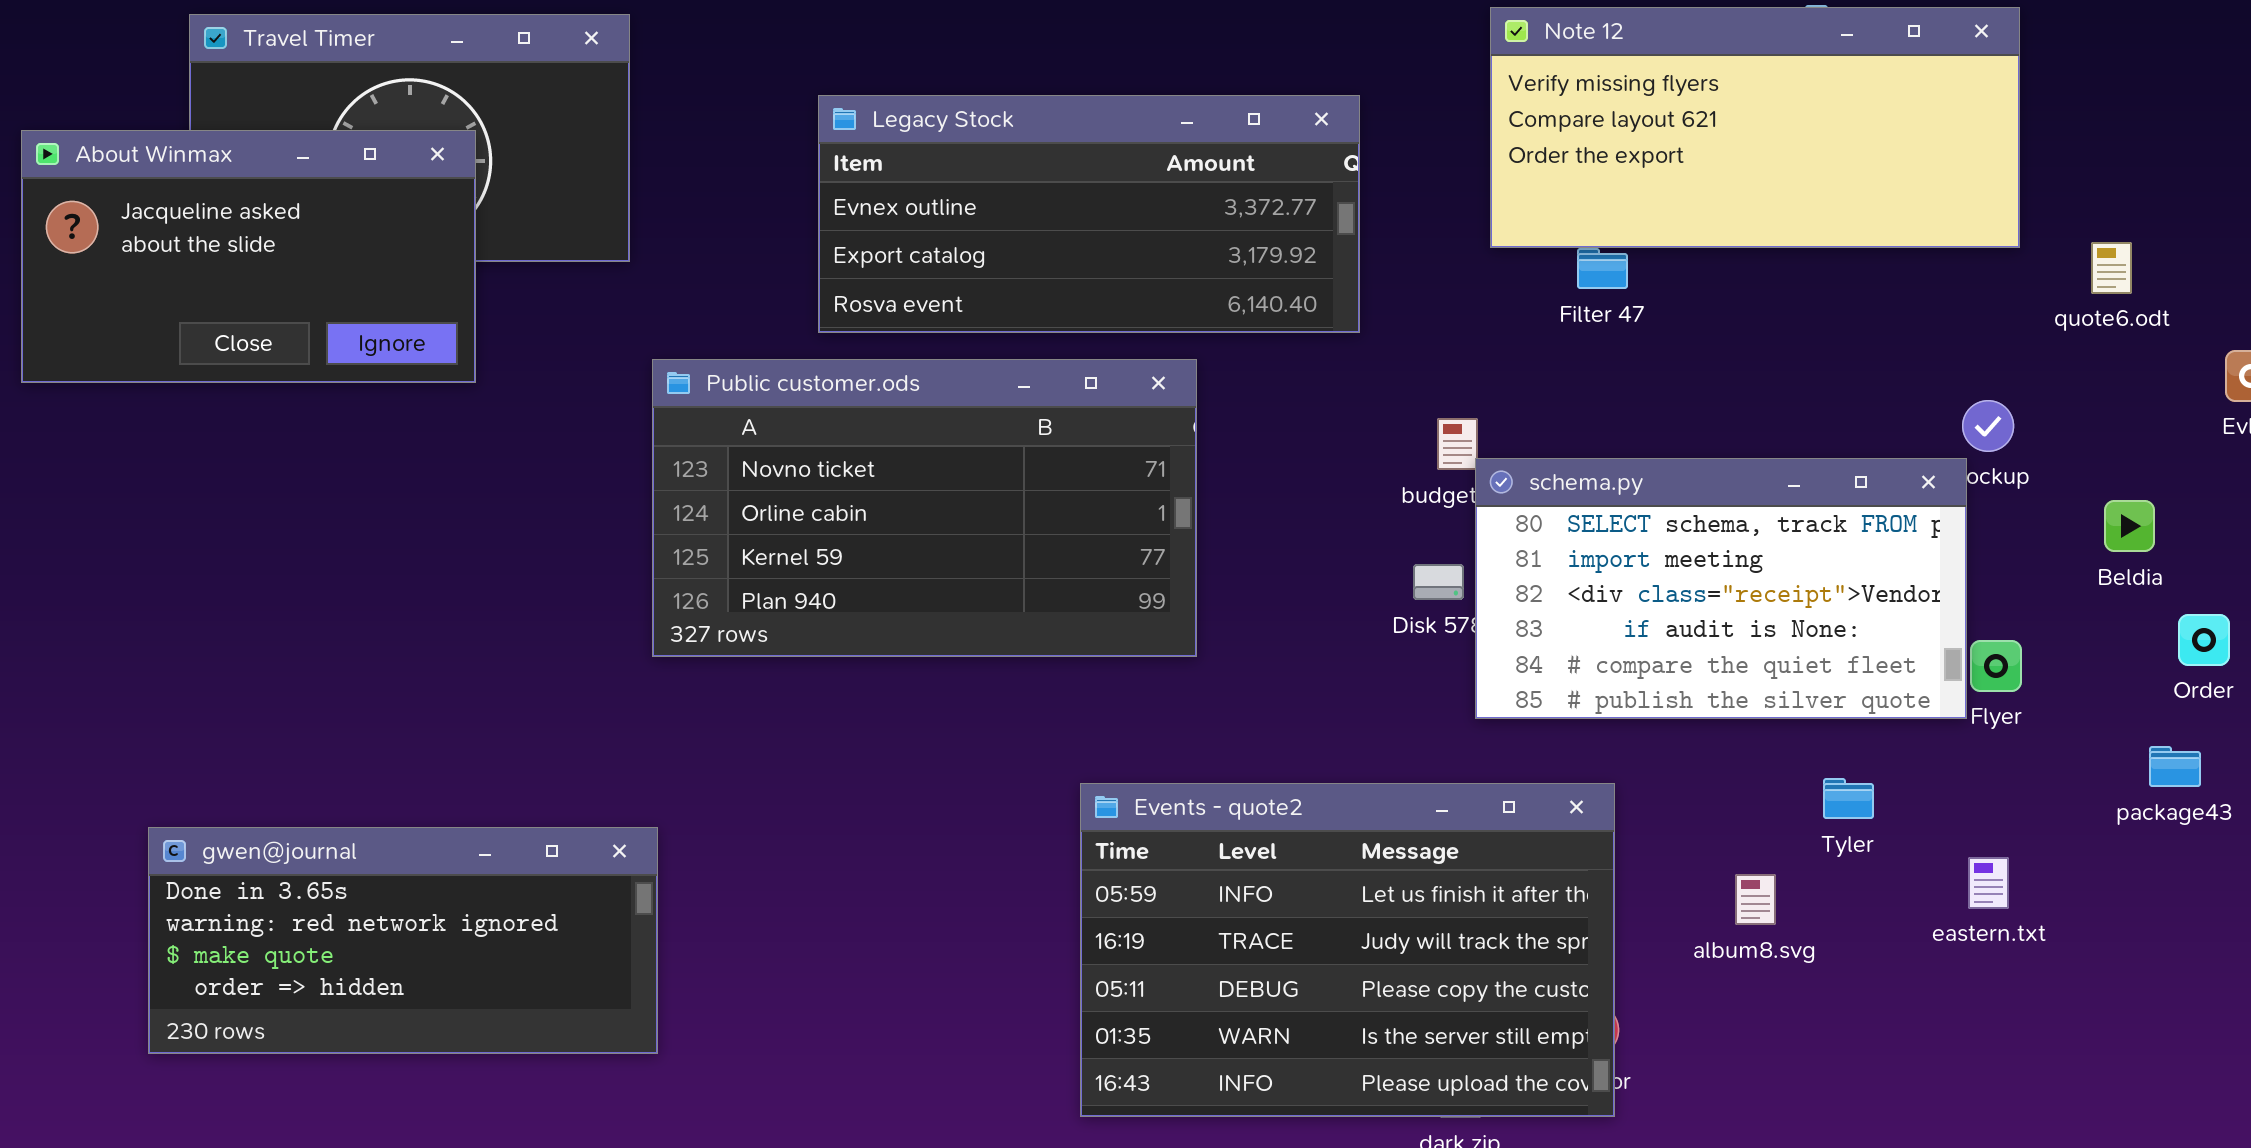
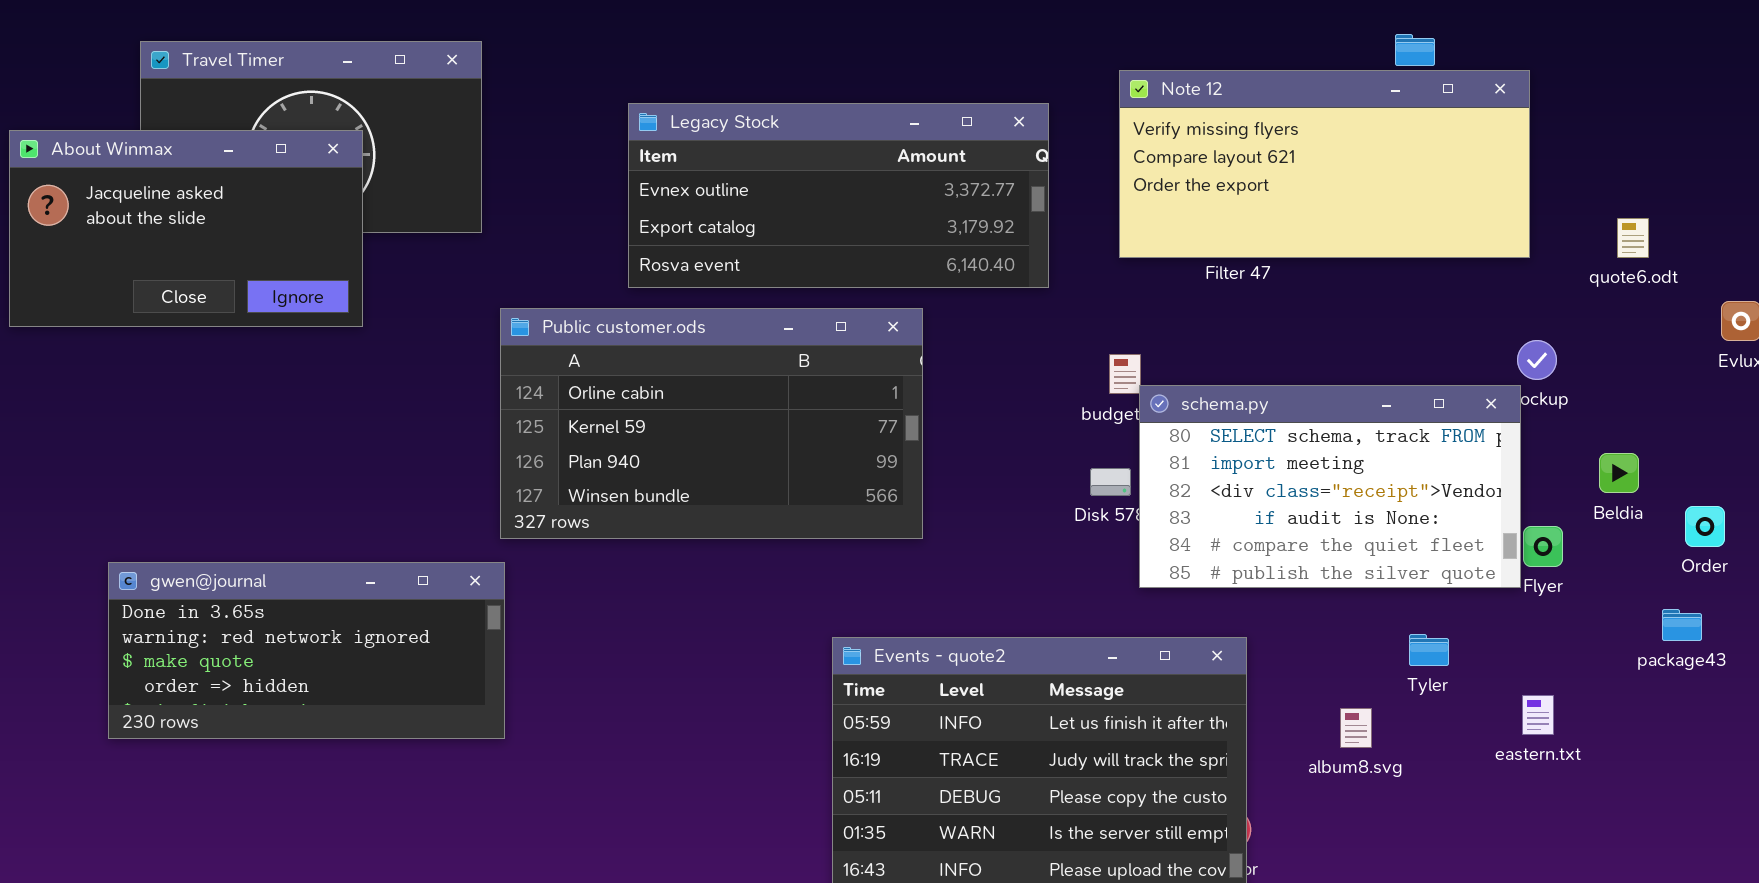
Note 12: [1490,7,2020,248] -> [1119,70,1530,258], moved
Public customer.ods: [652,359,1197,657] -> [500,308,923,539], scrolled down 1 row
Beldia: [2104,500,2155,552] -> [1599,453,1639,493], moved
gwen@journal: [148,827,658,1054] -> [108,562,505,739], moved

